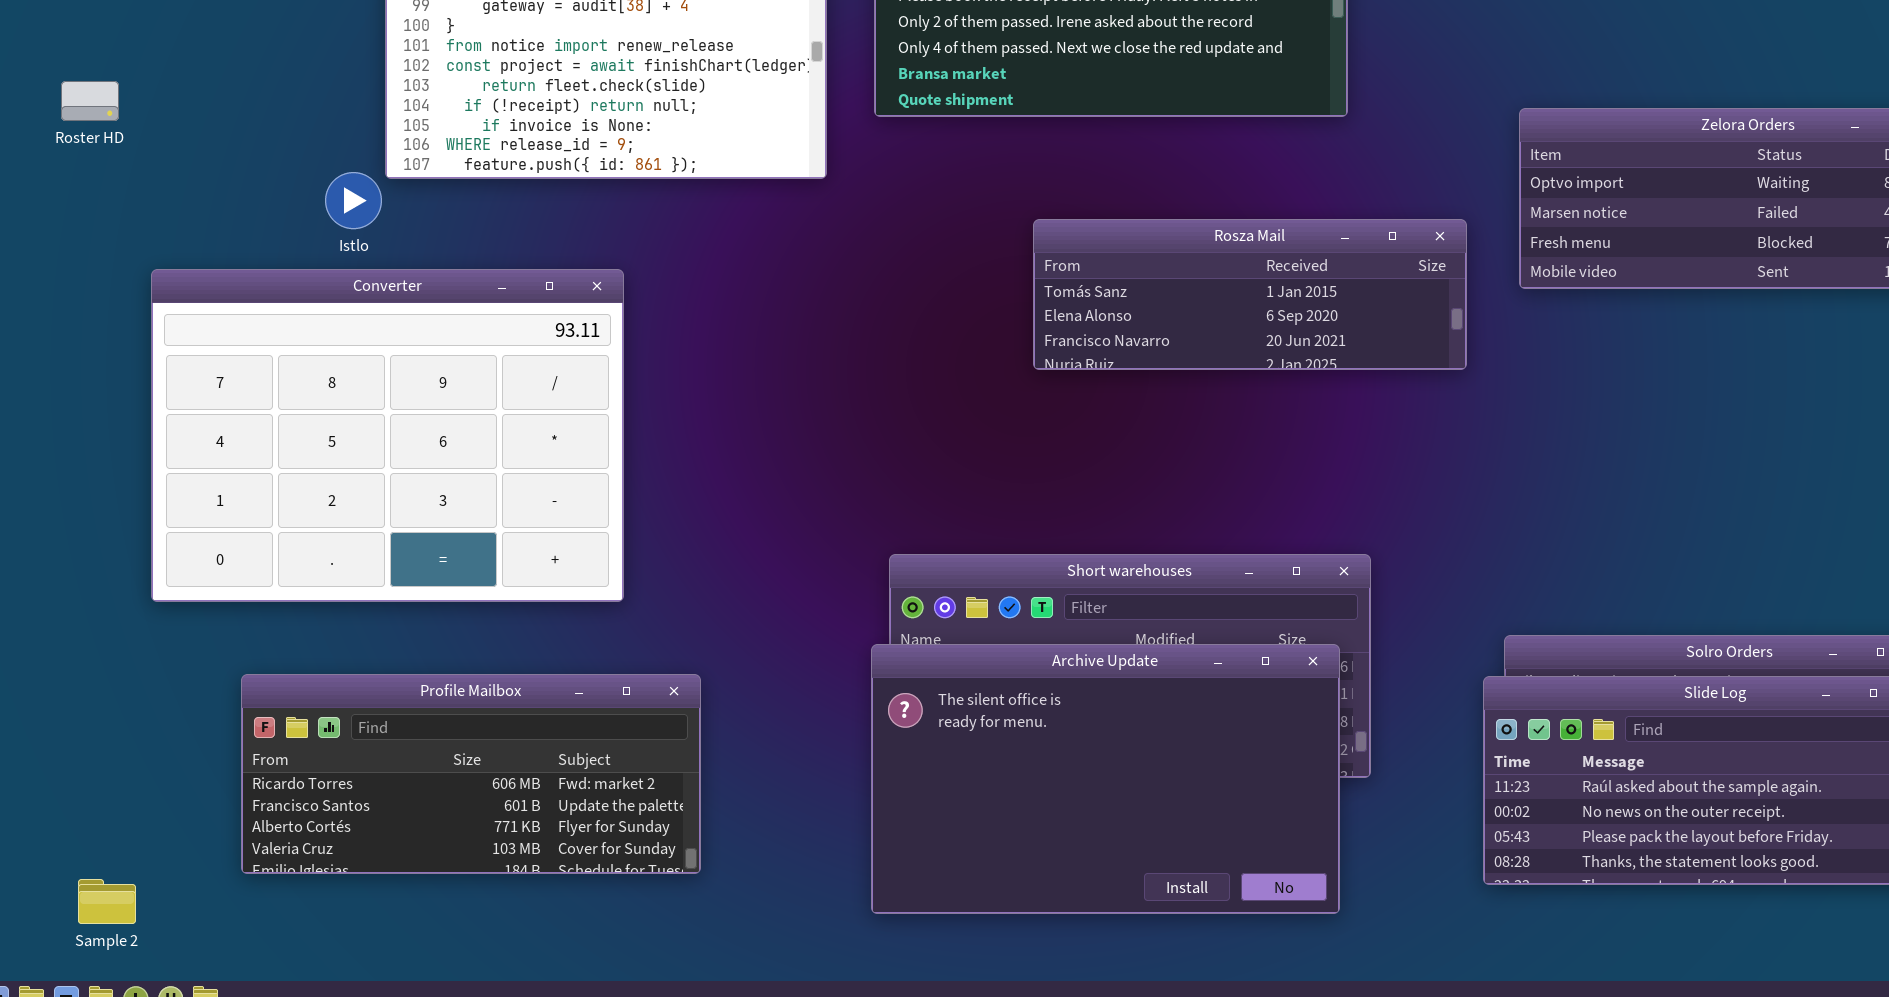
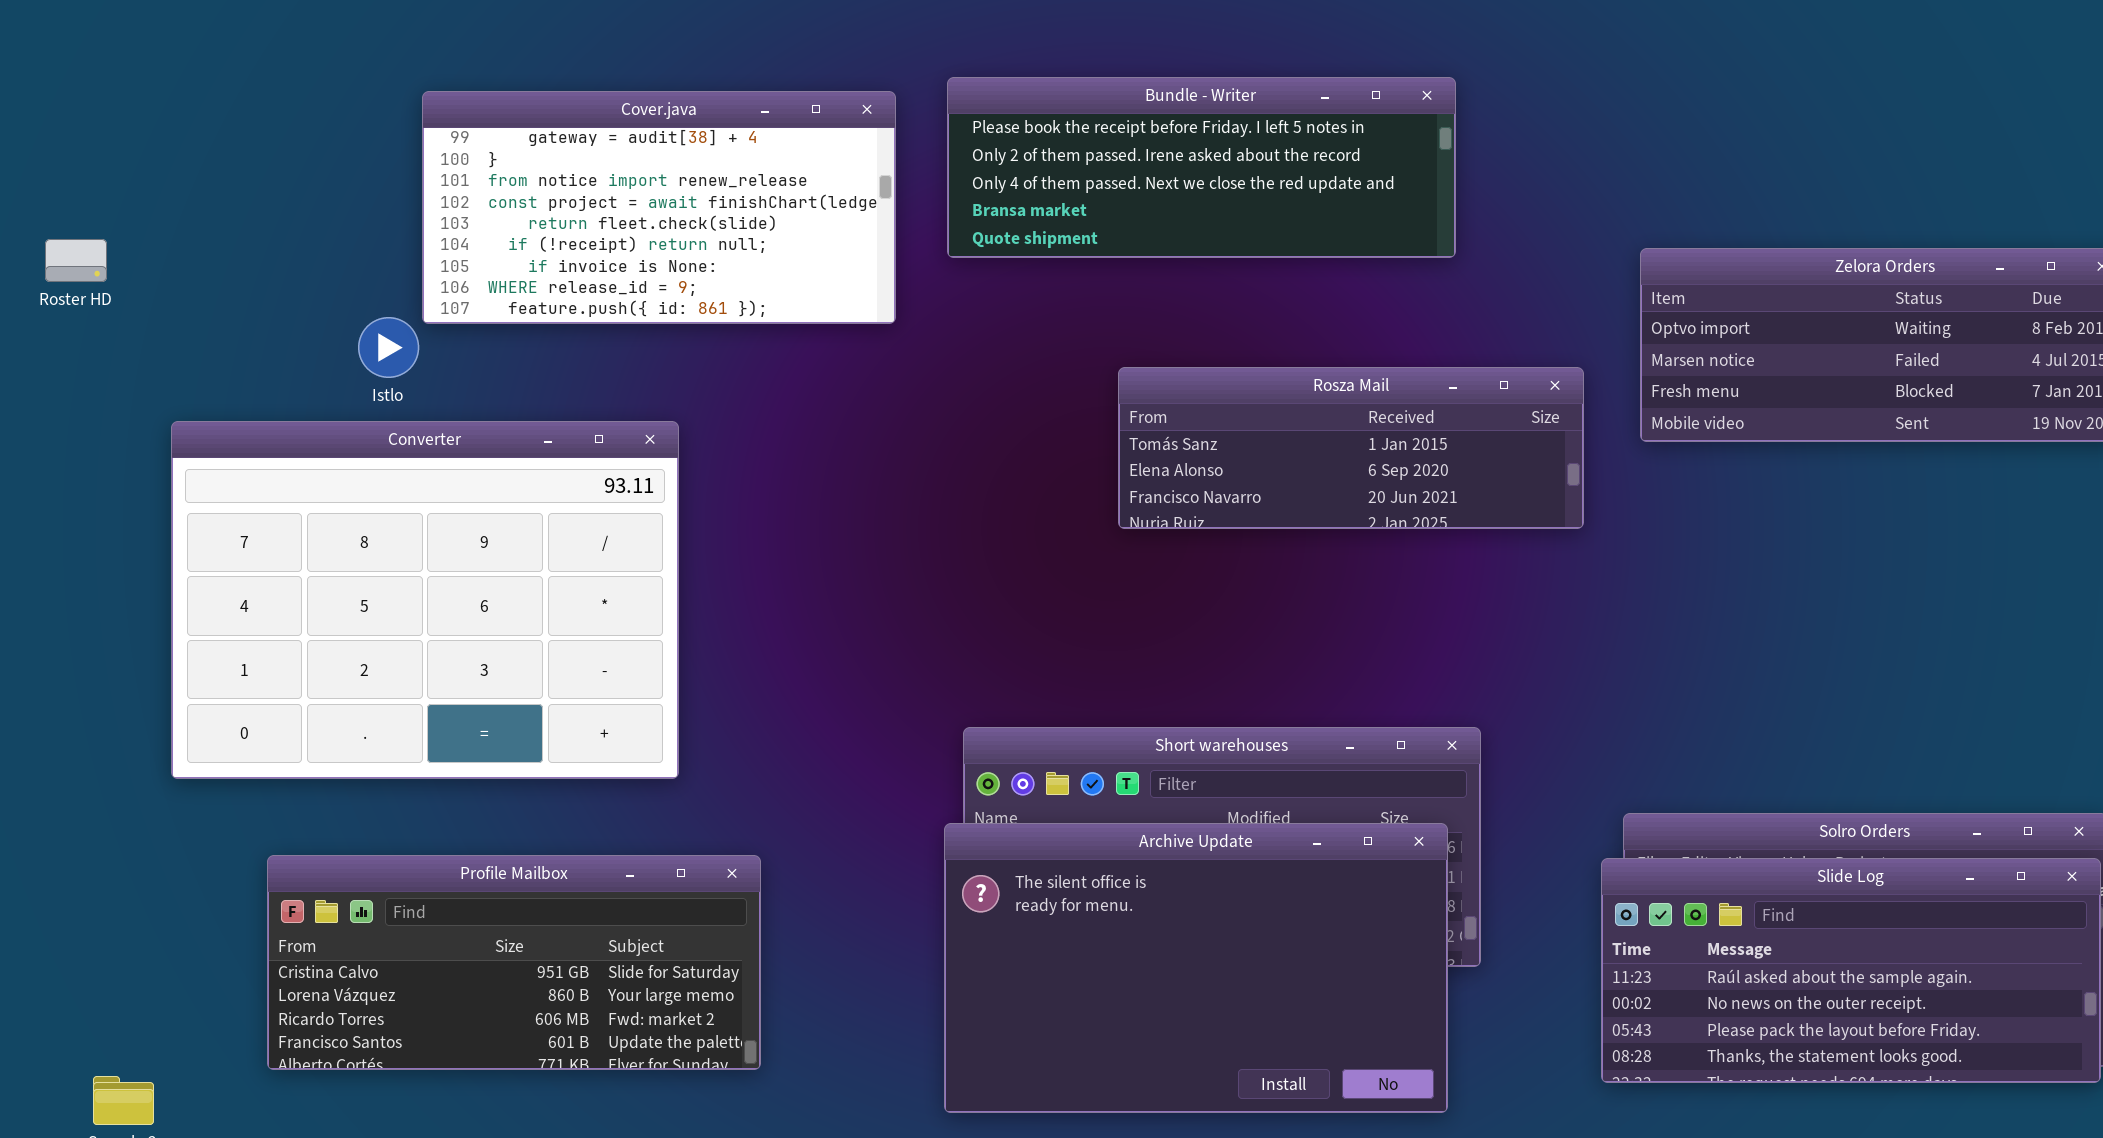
Roster HD: [61,81,119,121] -> [45,239,107,282], moved
Profile Mailbox: [241,674,701,874] -> [267,855,761,1070], scrolled up 2 rows

